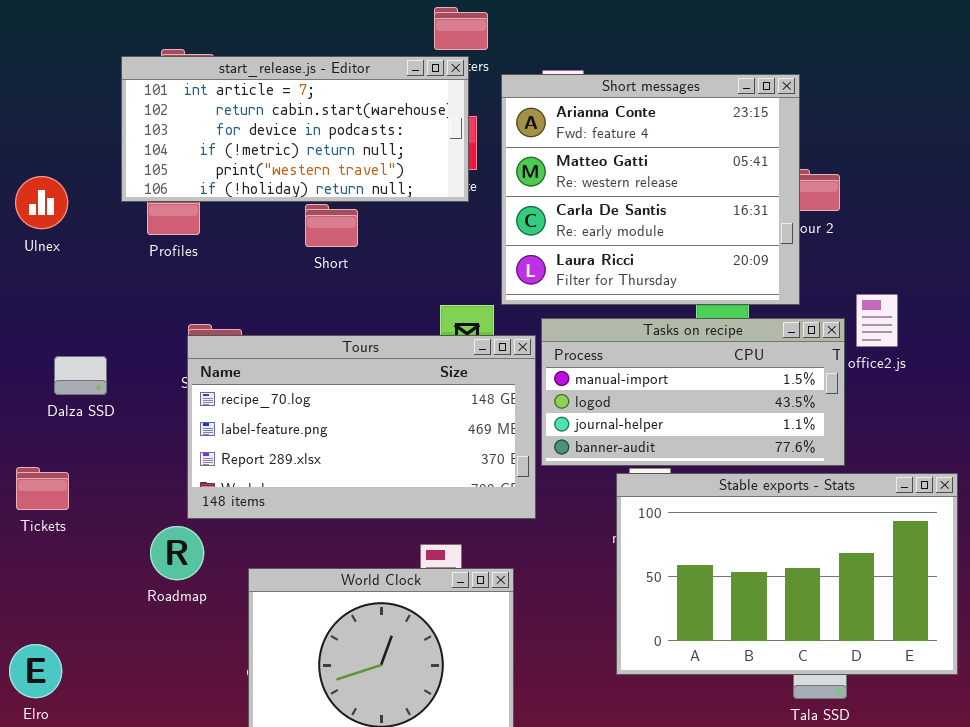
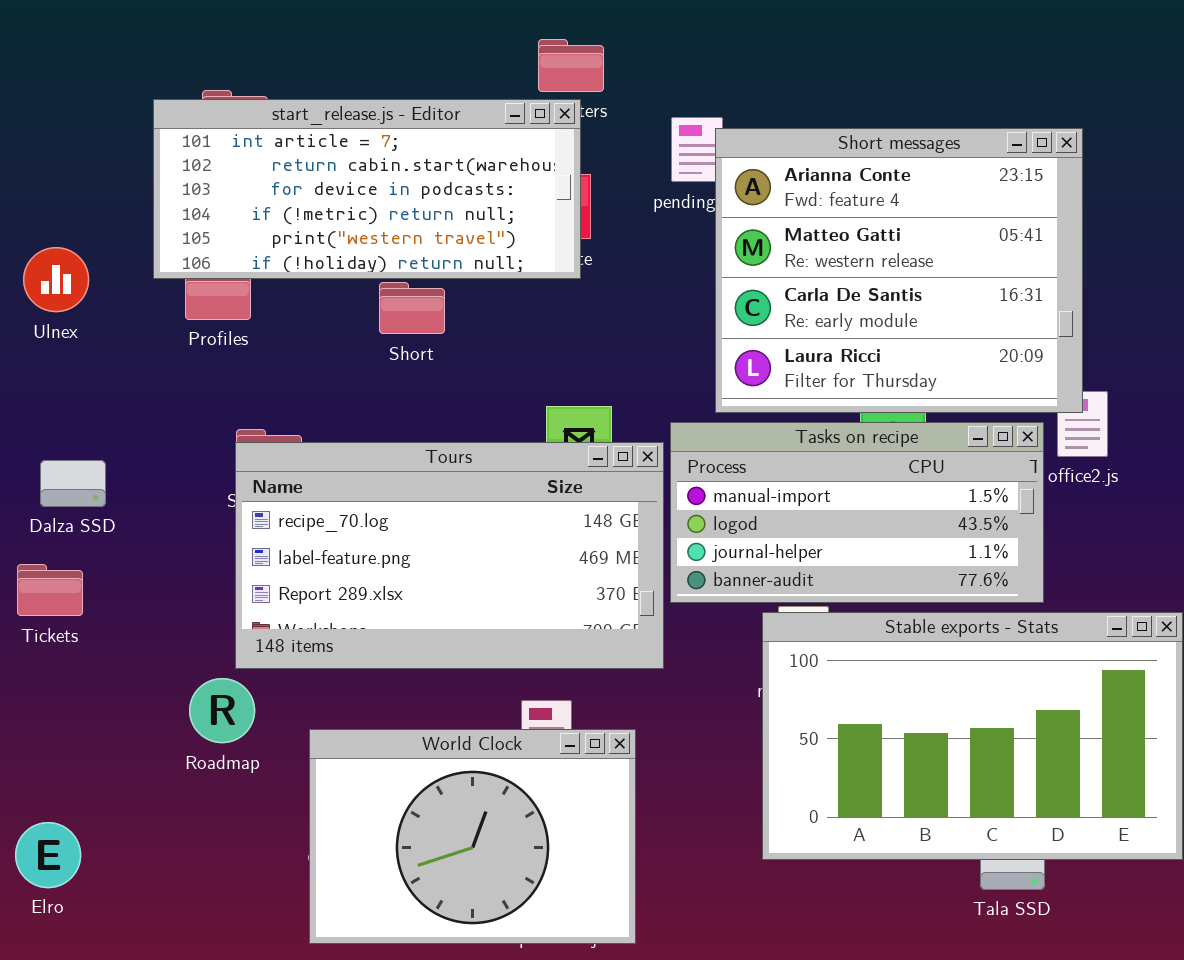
Short messages: [501,74,800,305] -> [715,128,1083,413], moved
Dalza SSD: [54,356,107,395] -> [40,460,106,507], moved
Tickets: [16,467,69,510] -> [17,564,83,616], moved

